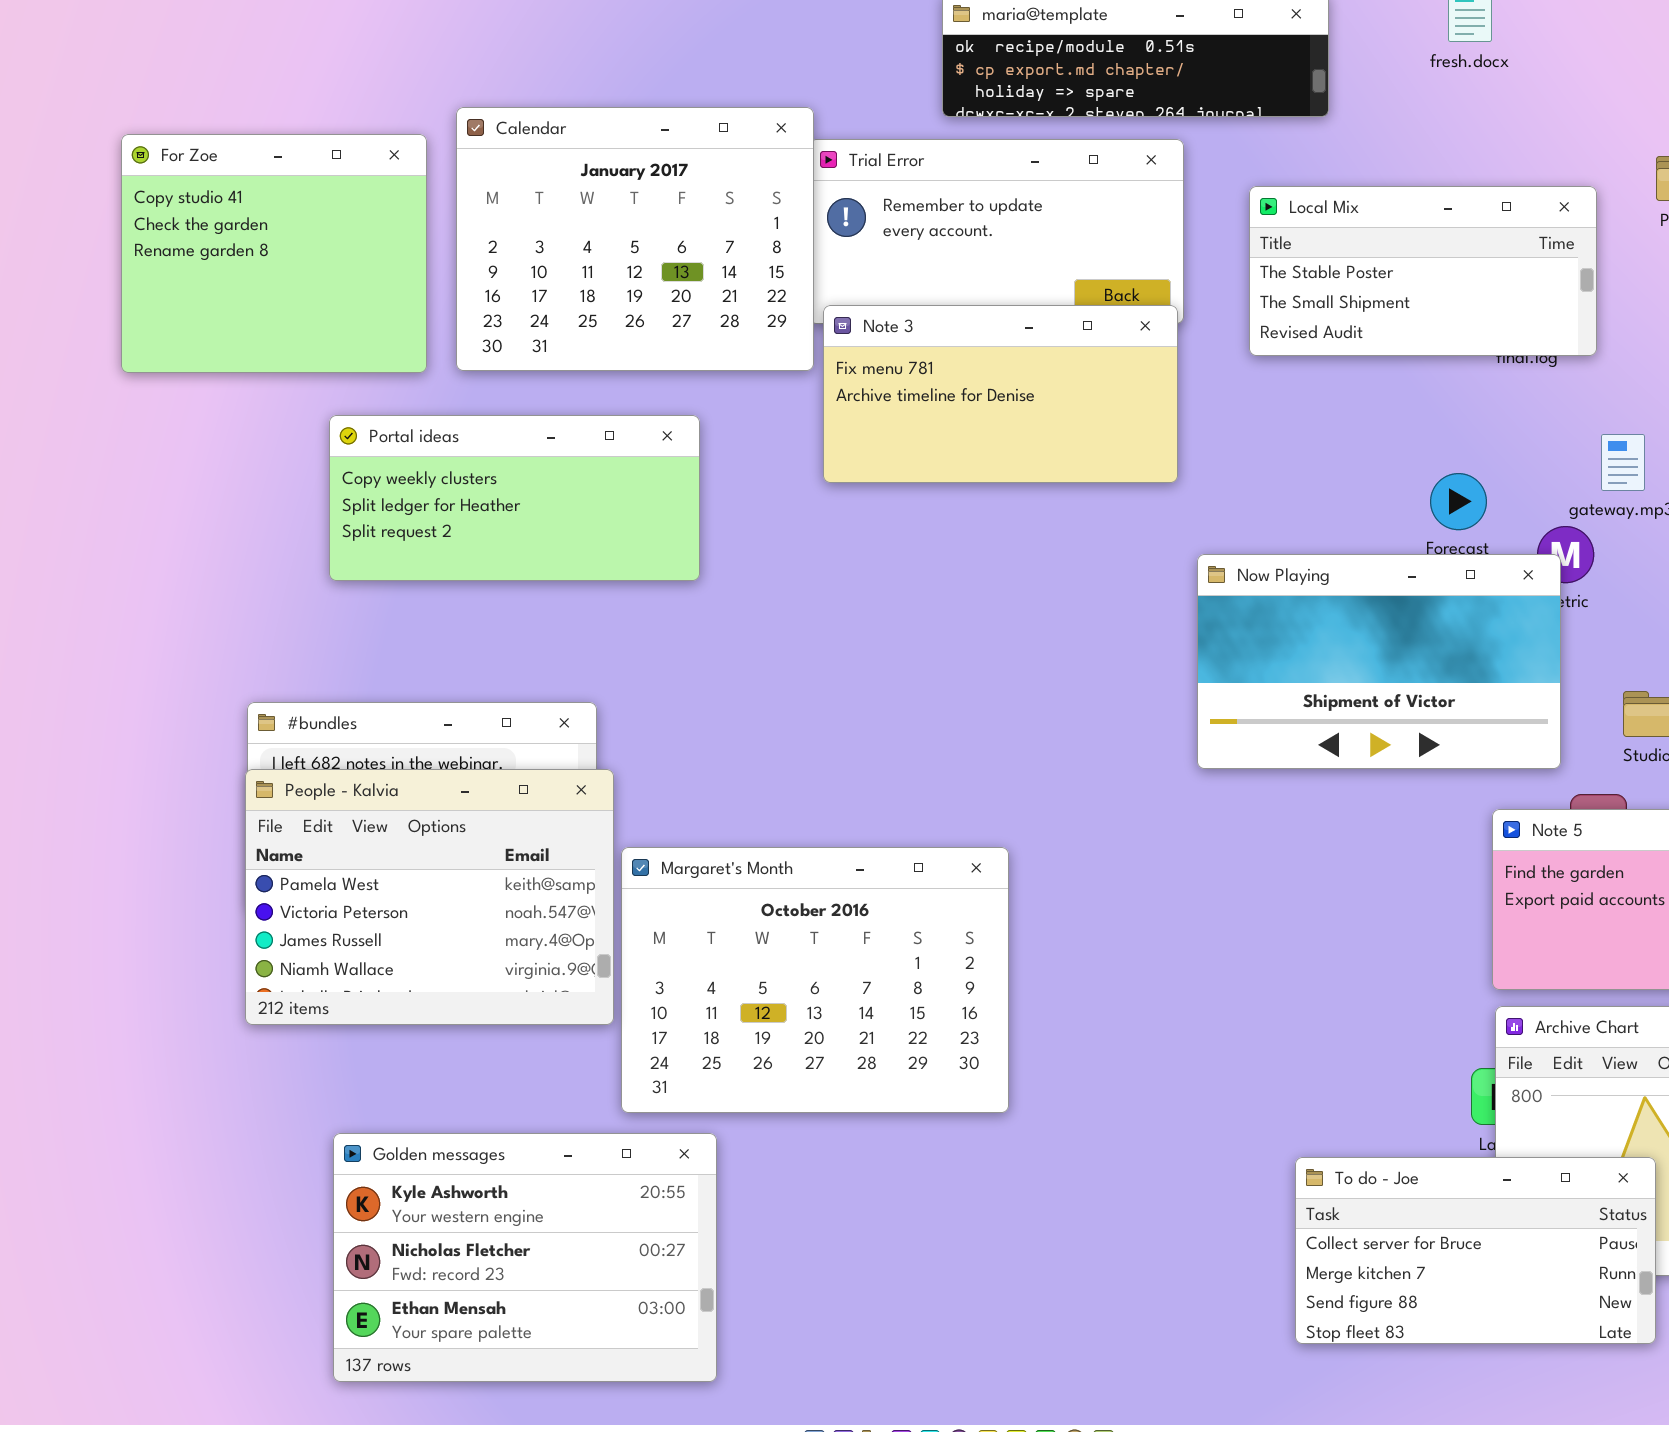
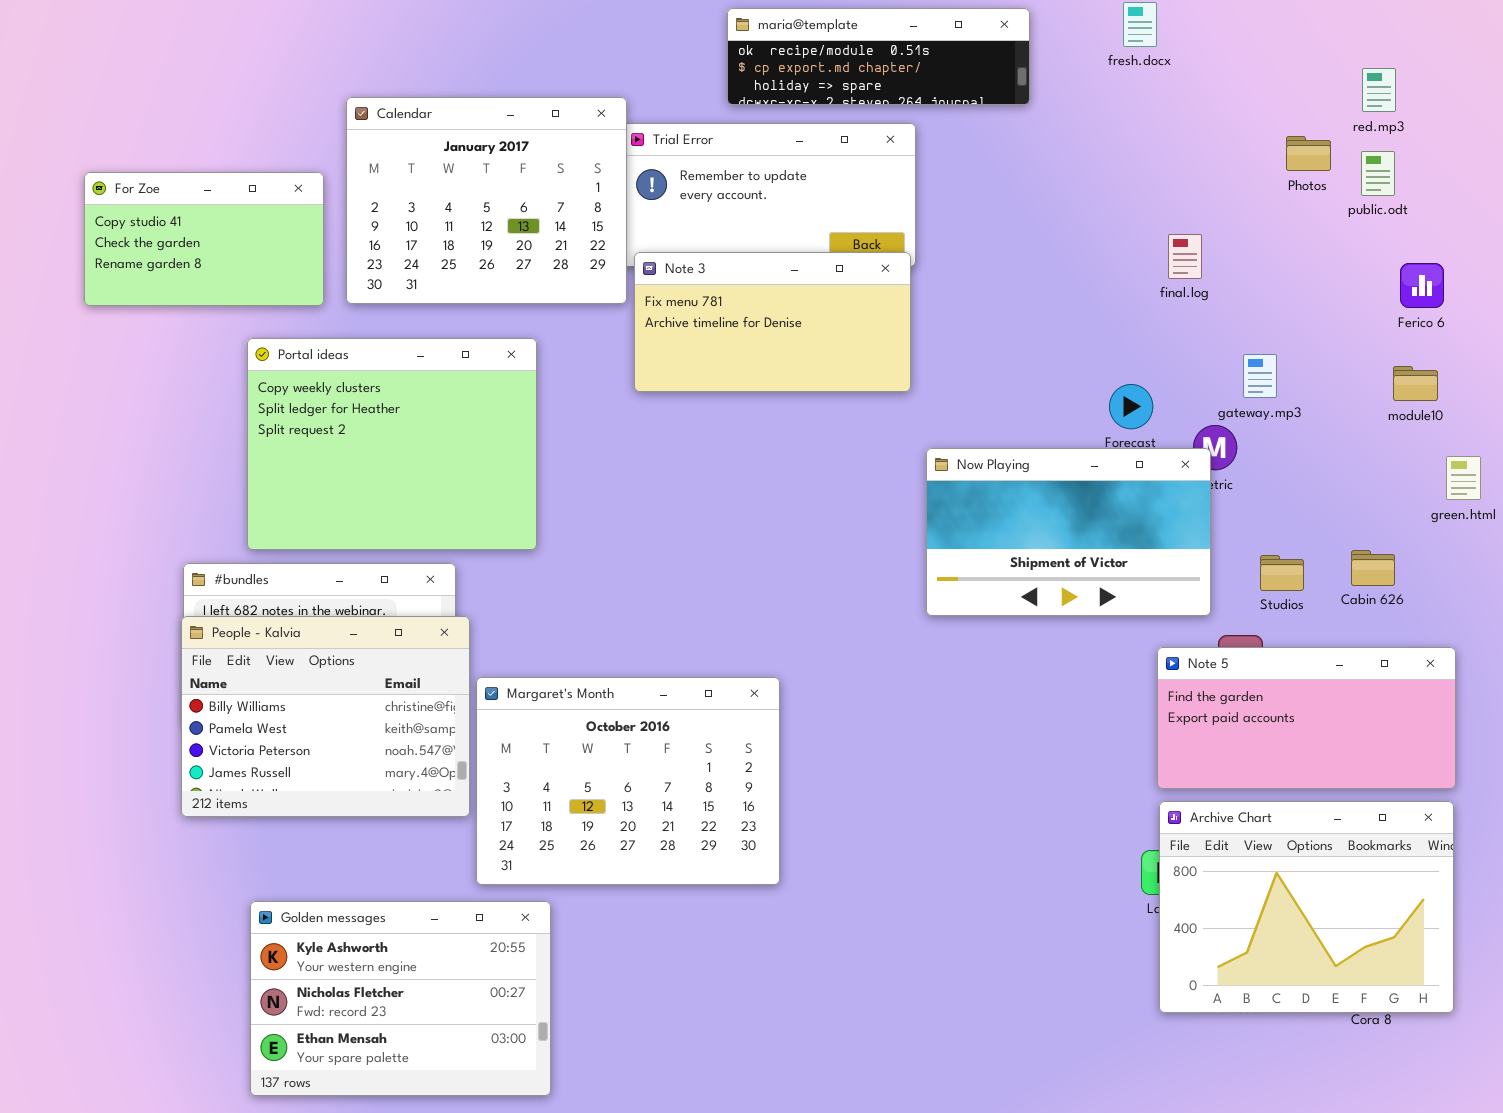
For Zoe: [121,134,427,373] -> [84,172,324,306], resized
Local Mix: [1249,186,1597,356] -> none, closed
Portal ideas: [329,415,700,581] -> [247,338,537,550], resized
People - Kalvia: [245,769,614,1025] -> [181,616,470,817], scrolled up 1 row
To do - Joe: [1295,1157,1656,1344] -> none, closed

